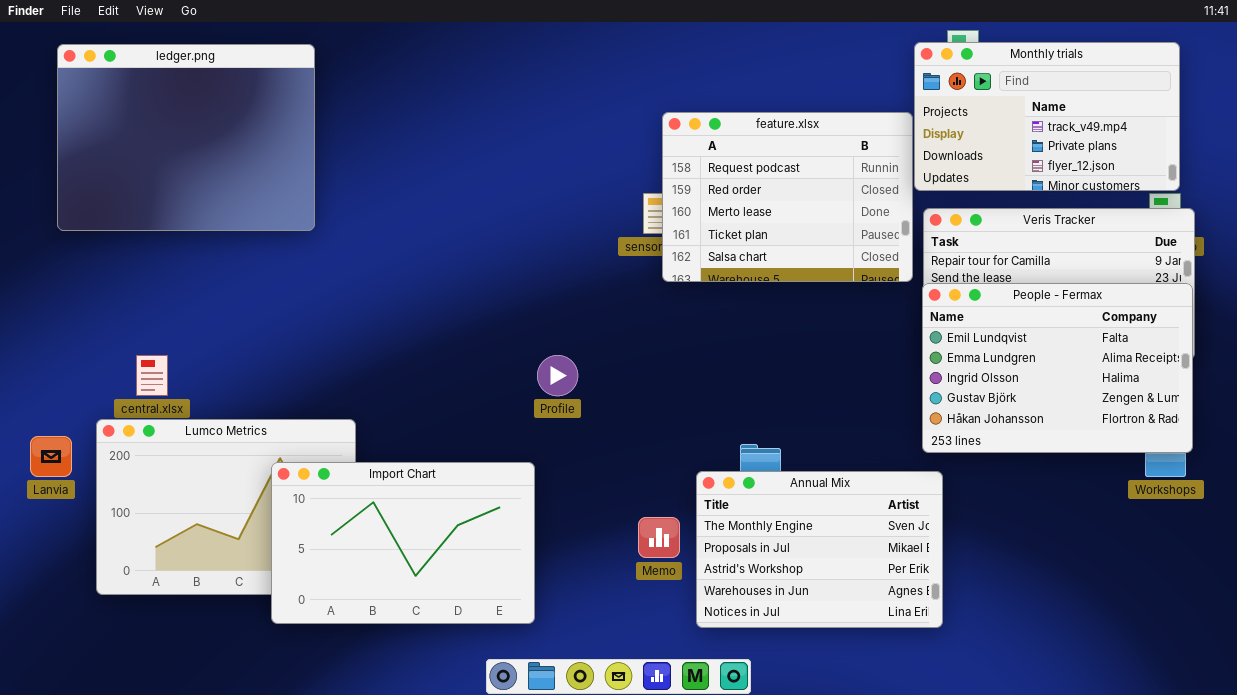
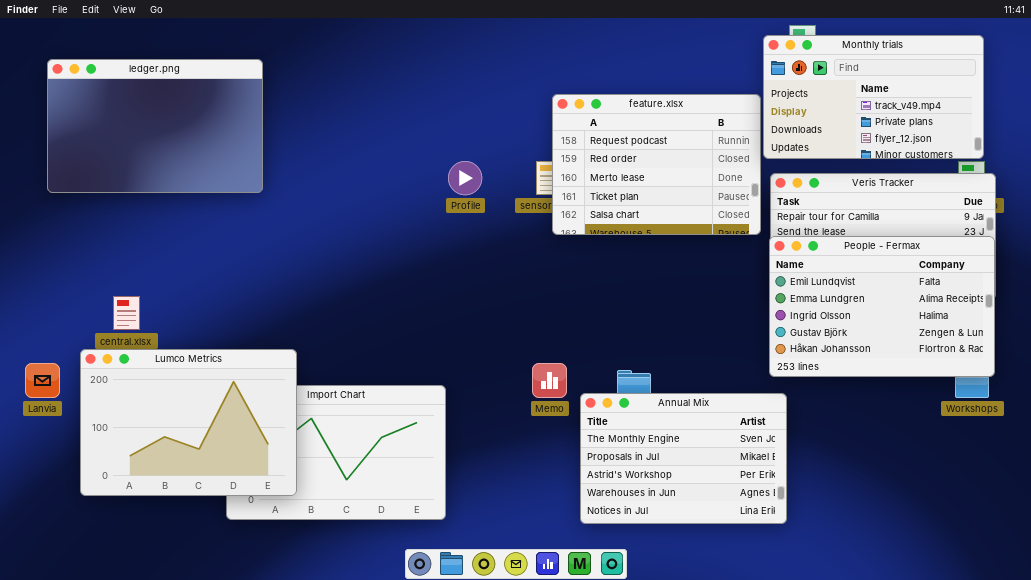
ledger.png: [57,44,315,231] -> [47,59,263,193], resized
Profile: [537,355,578,396] -> [448,161,482,195], moved
Lumco Metrics: [96,419,356,595] -> [80,349,297,496], raised
Memo: [638,517,680,558] -> [532,363,567,398], moved

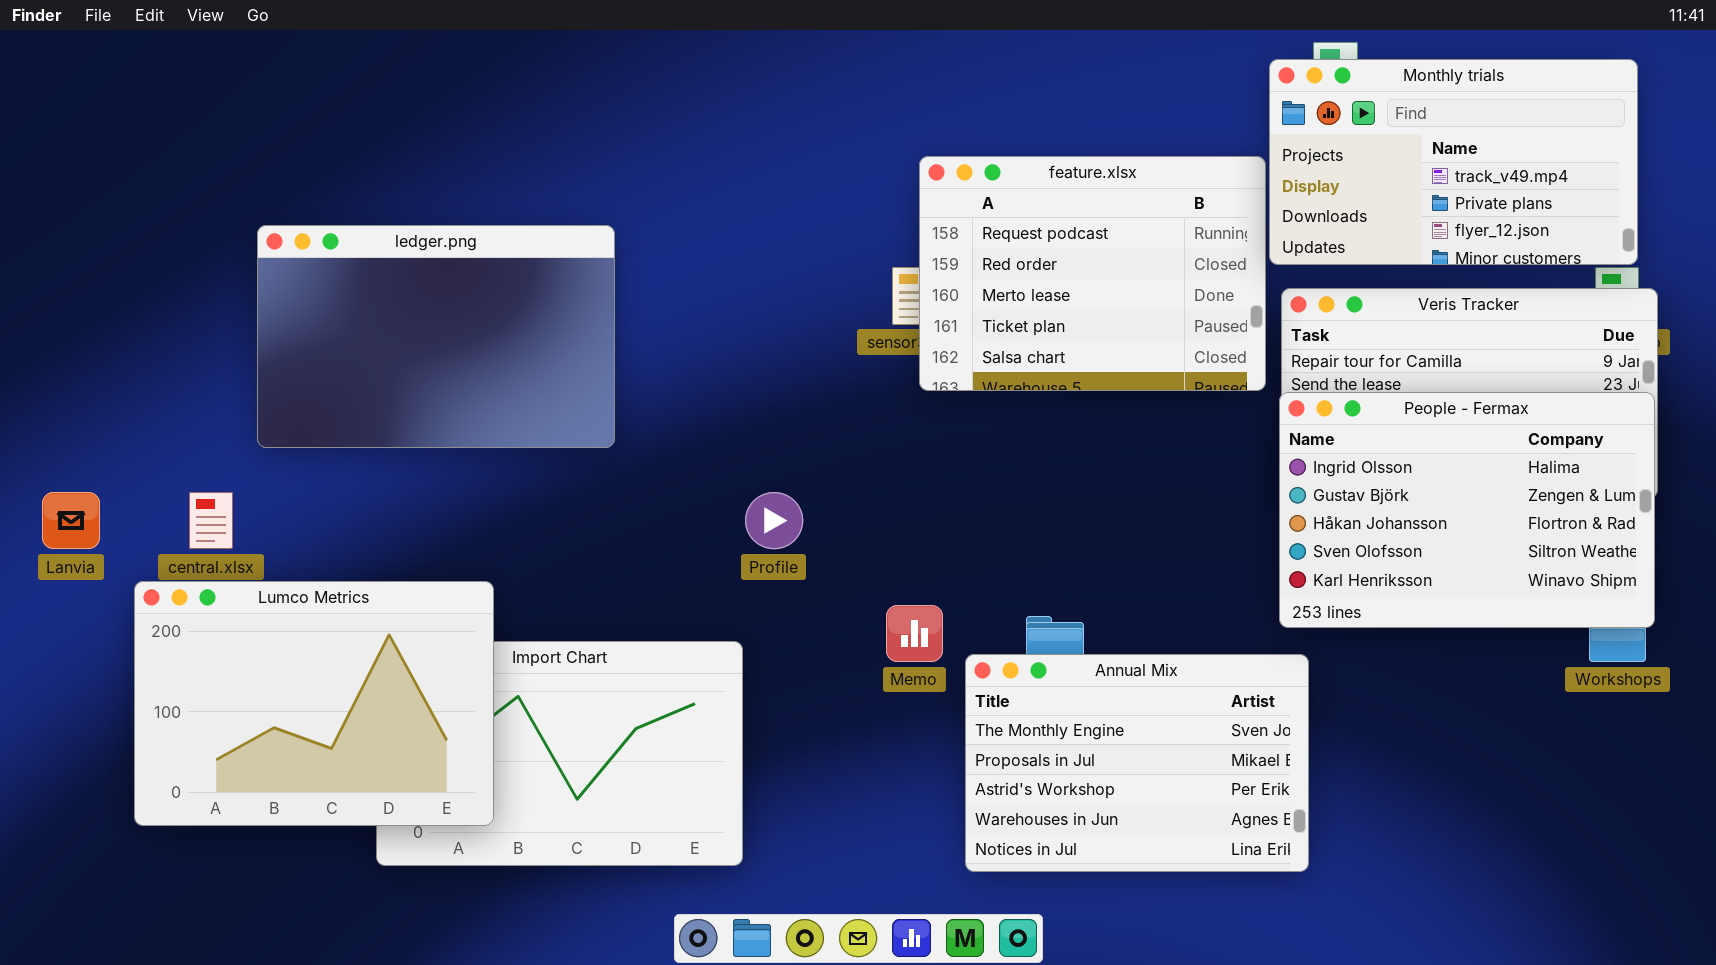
ledger.png: [47,59,263,193] -> [257,225,615,448], moved
Profile: [448,161,482,195] -> [745,492,803,549], moved
People - Fermax: [769,236,995,377] -> [1279,392,1655,628], scrolled down 2 rows
Lanvia: [25,363,60,398] -> [42,492,100,549], moved

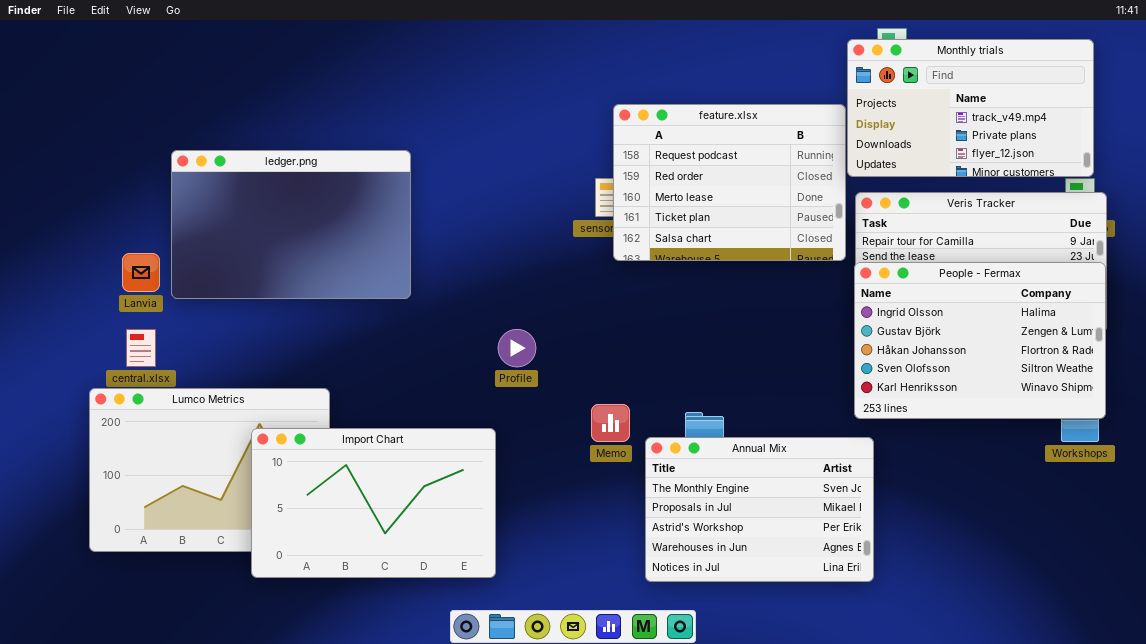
Lanvia: [42,492,100,549] -> [122,253,160,292], moved
Import Chart: [376,641,743,866] -> [251,428,496,578], raised

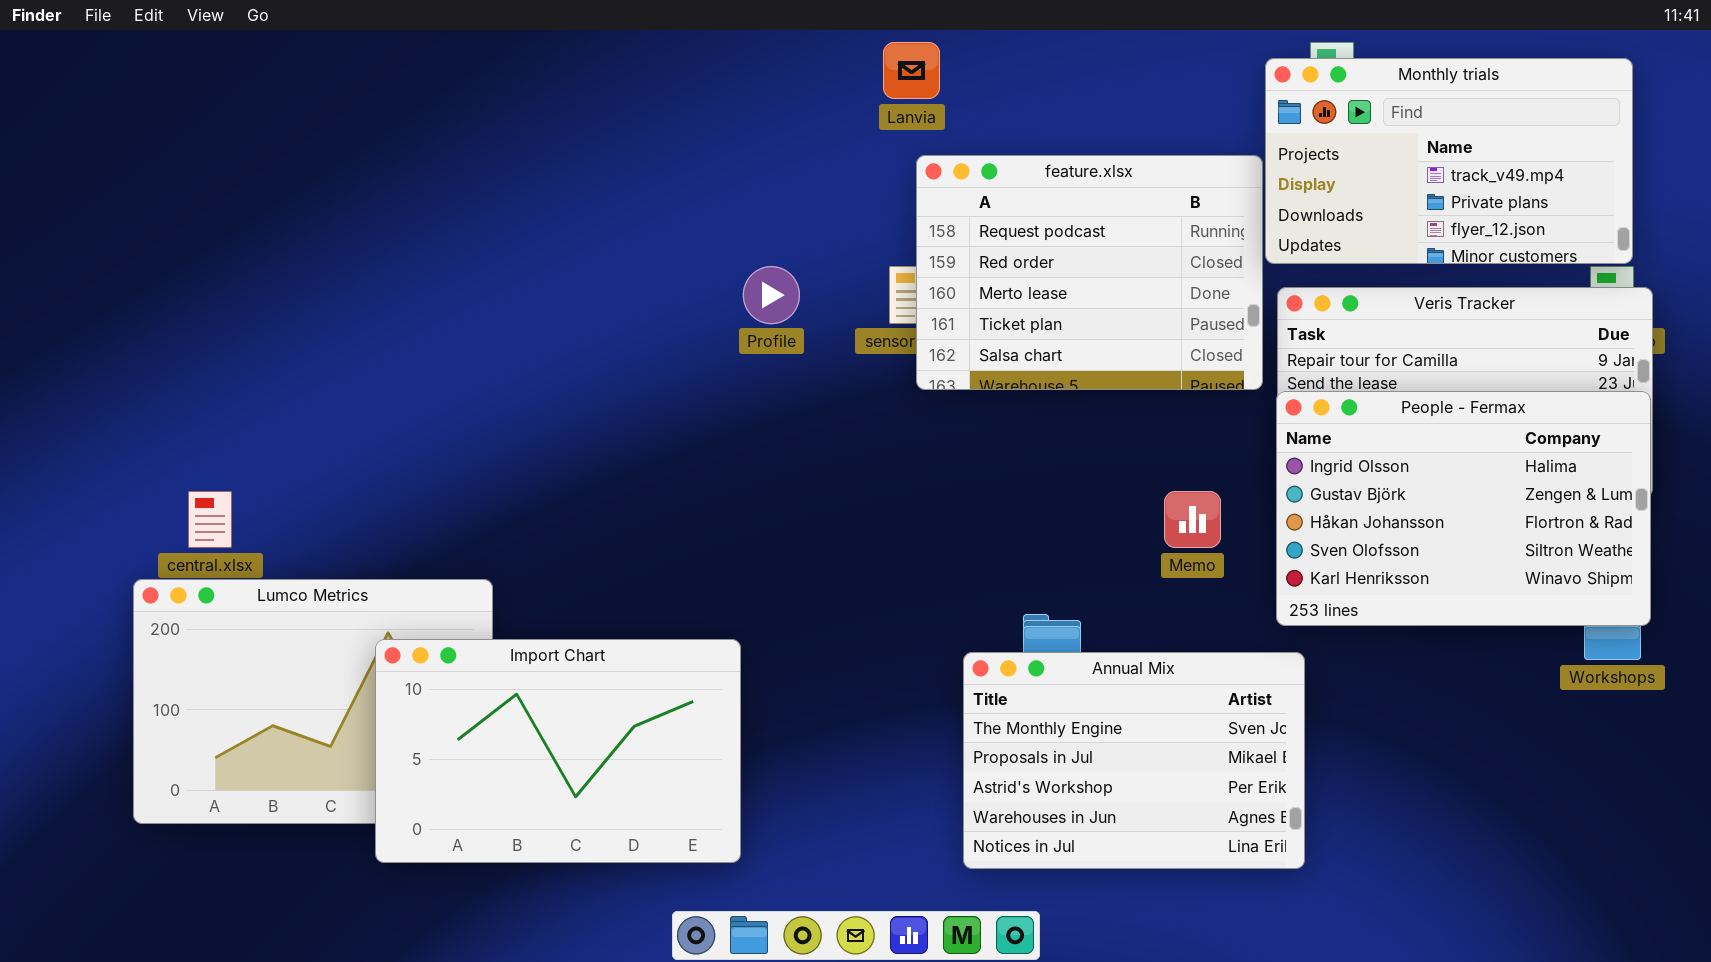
ledger.png: [171,150,411,299] -> none, closed
Lanvia: [122,253,160,292] -> [883,42,940,99], moved
Profile: [498,329,536,367] -> [743,266,800,324], moved
Memo: [591,404,630,442] -> [1164,491,1221,548], moved

